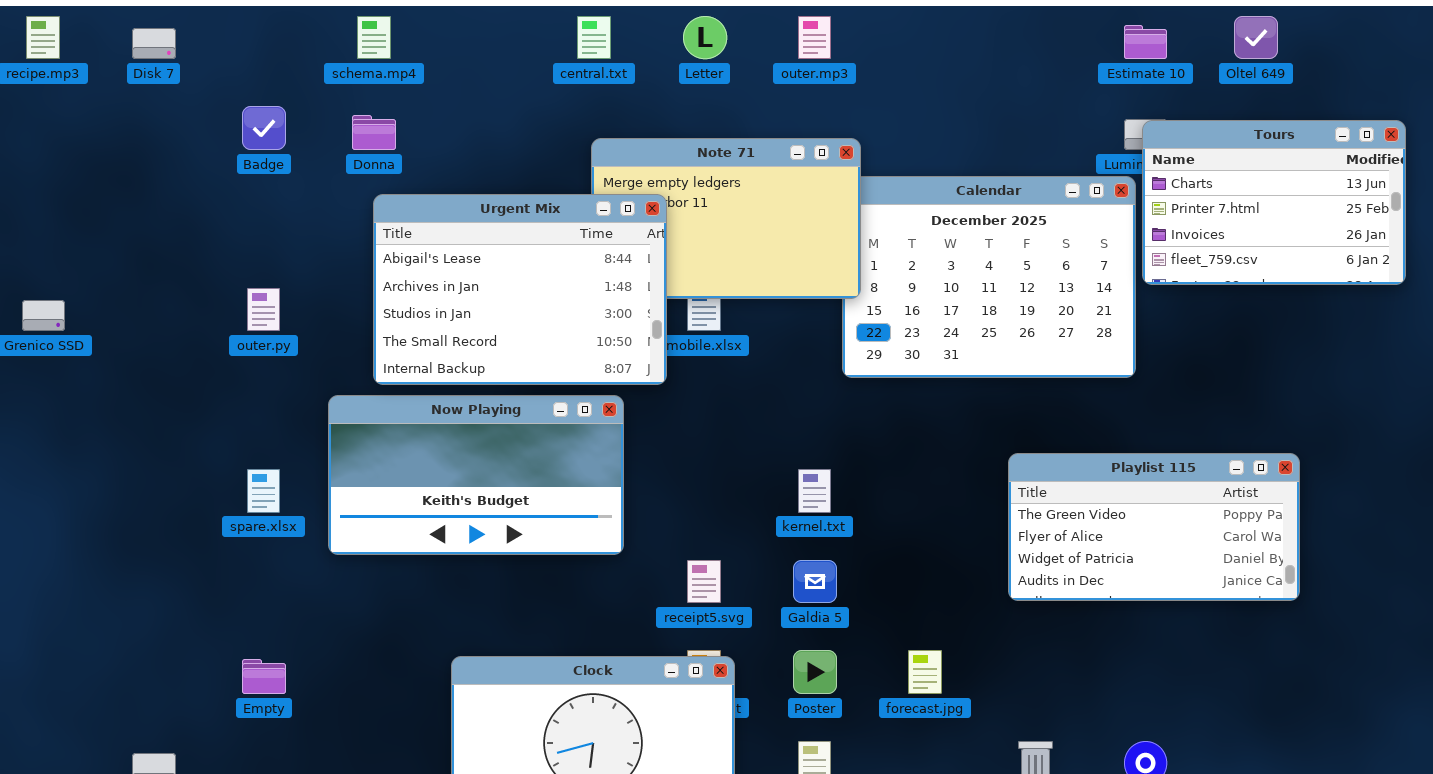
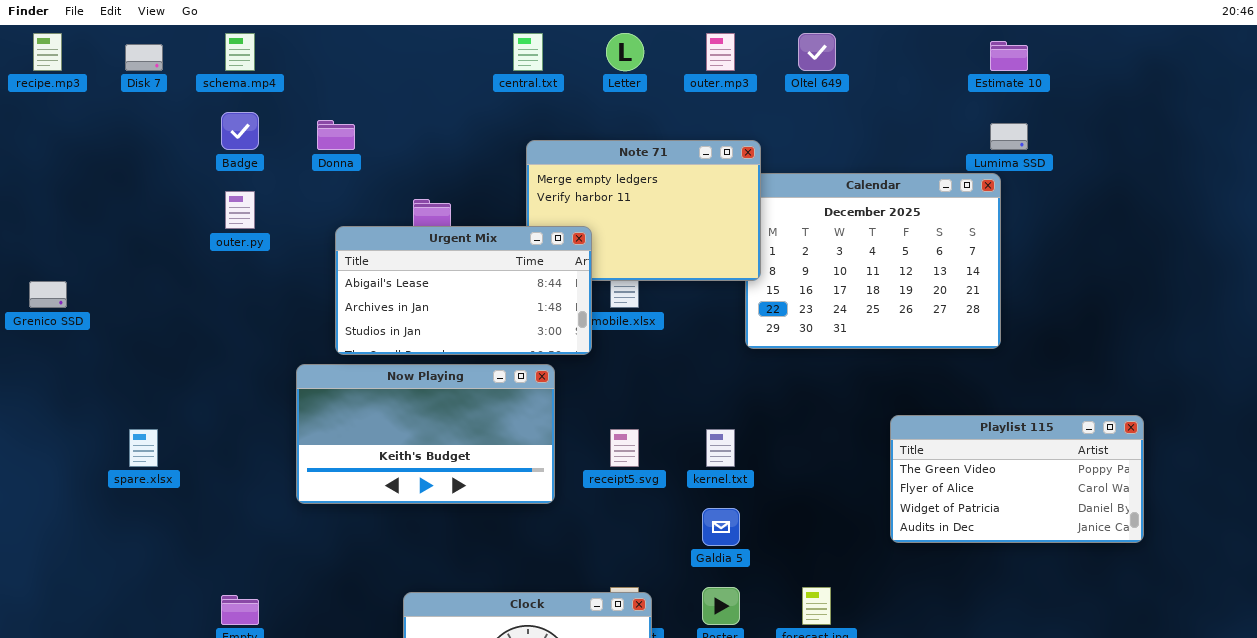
schema.mp4: [357,16,391,59] -> [225,33,255,71], moved
Oltel 649: [1234,16,1278,59] -> [798,33,836,71], moved
Tours: [1142,120,1406,285] -> none, closed
Urgent Mix: [373,194,667,385] -> [335,226,592,355], resized
outer.py: [247,288,280,331] -> [225,191,255,229], moved
spare.xlsx: [247,469,280,513] -> [129,429,158,467], moved
receipt5.svg: [687,560,721,603] -> [610,429,639,467], moved

